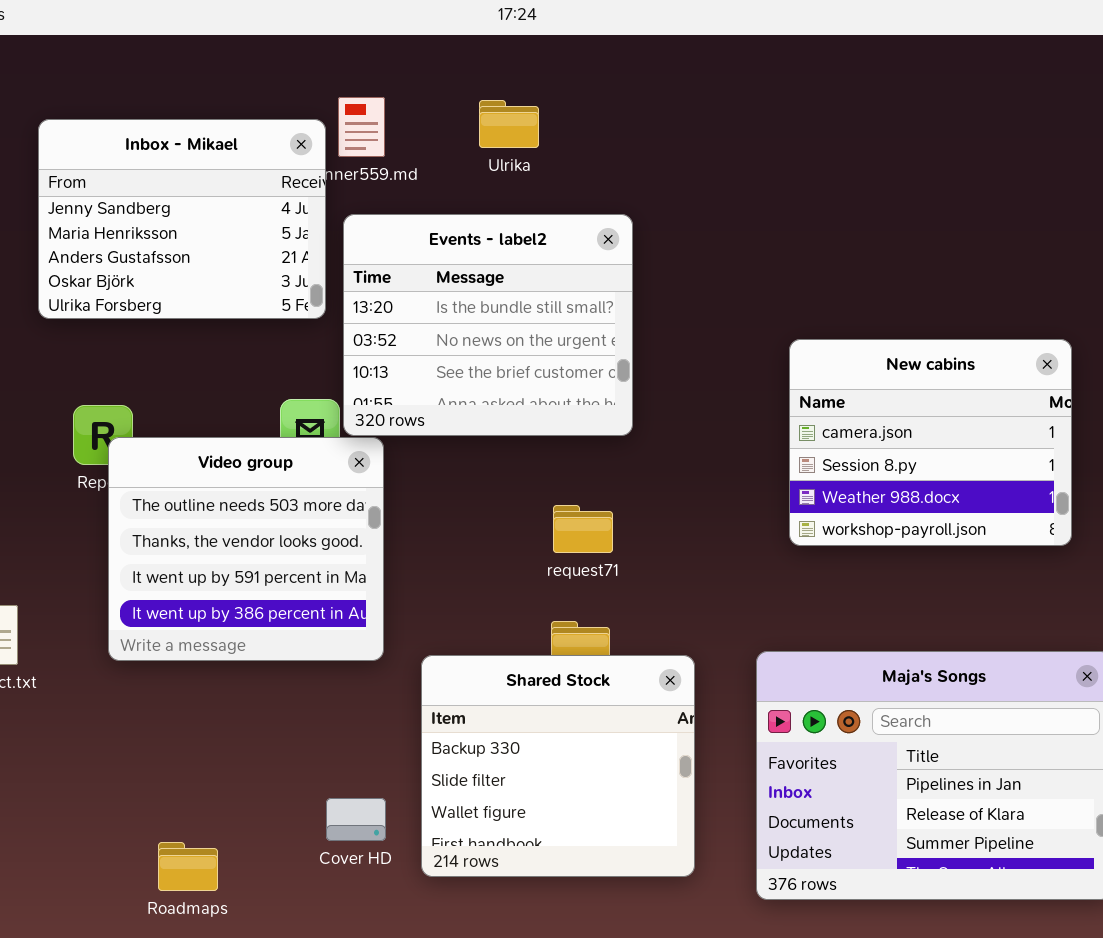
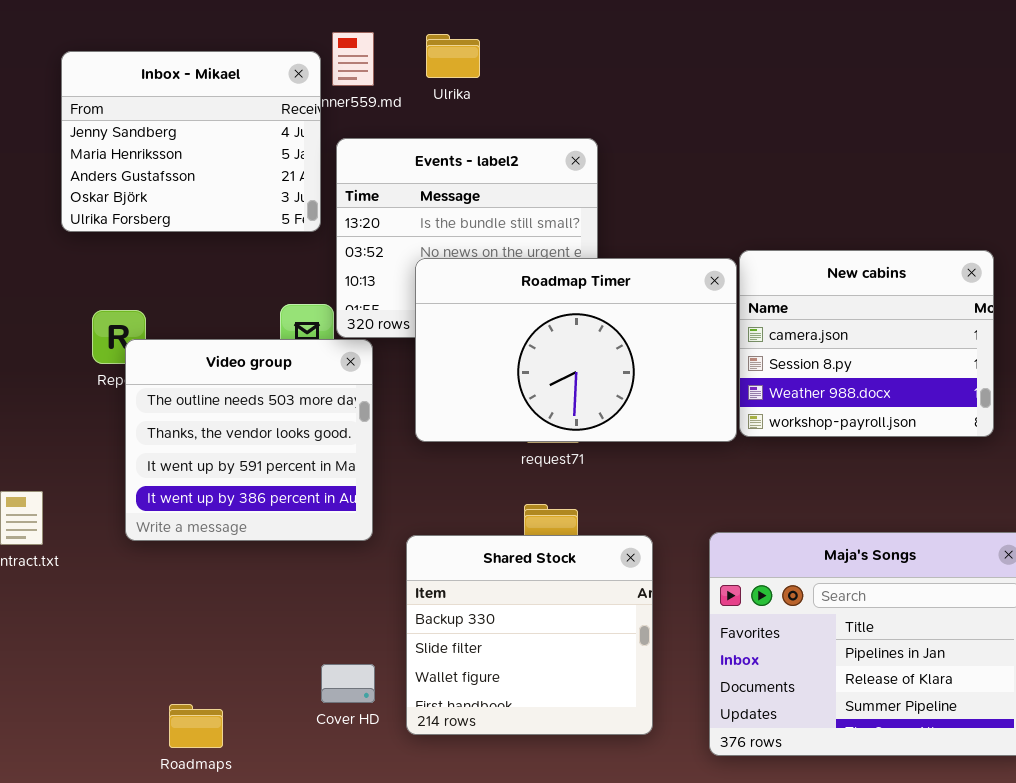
Ulrika: [479,100,539,148] -> [426,34,480,78], moved
Roadmap Timer: none -> [415,258,737,442], opened

